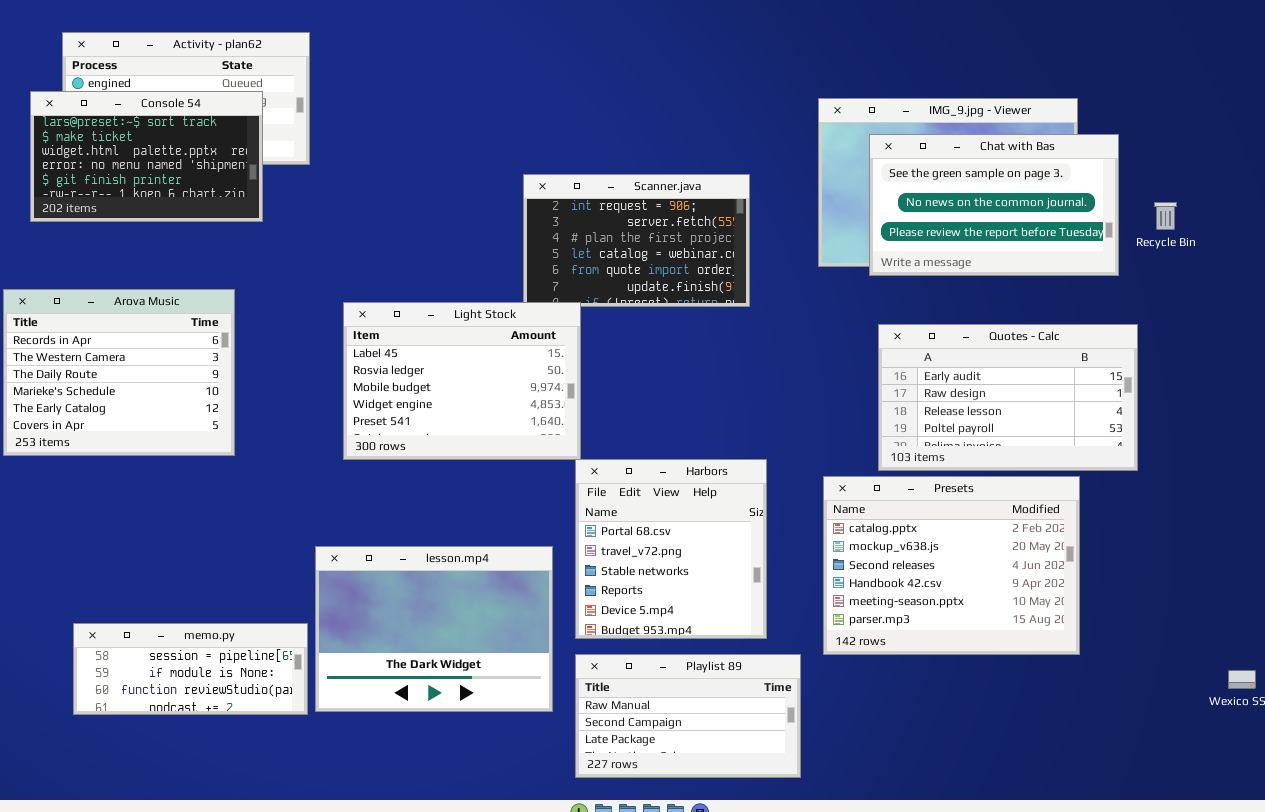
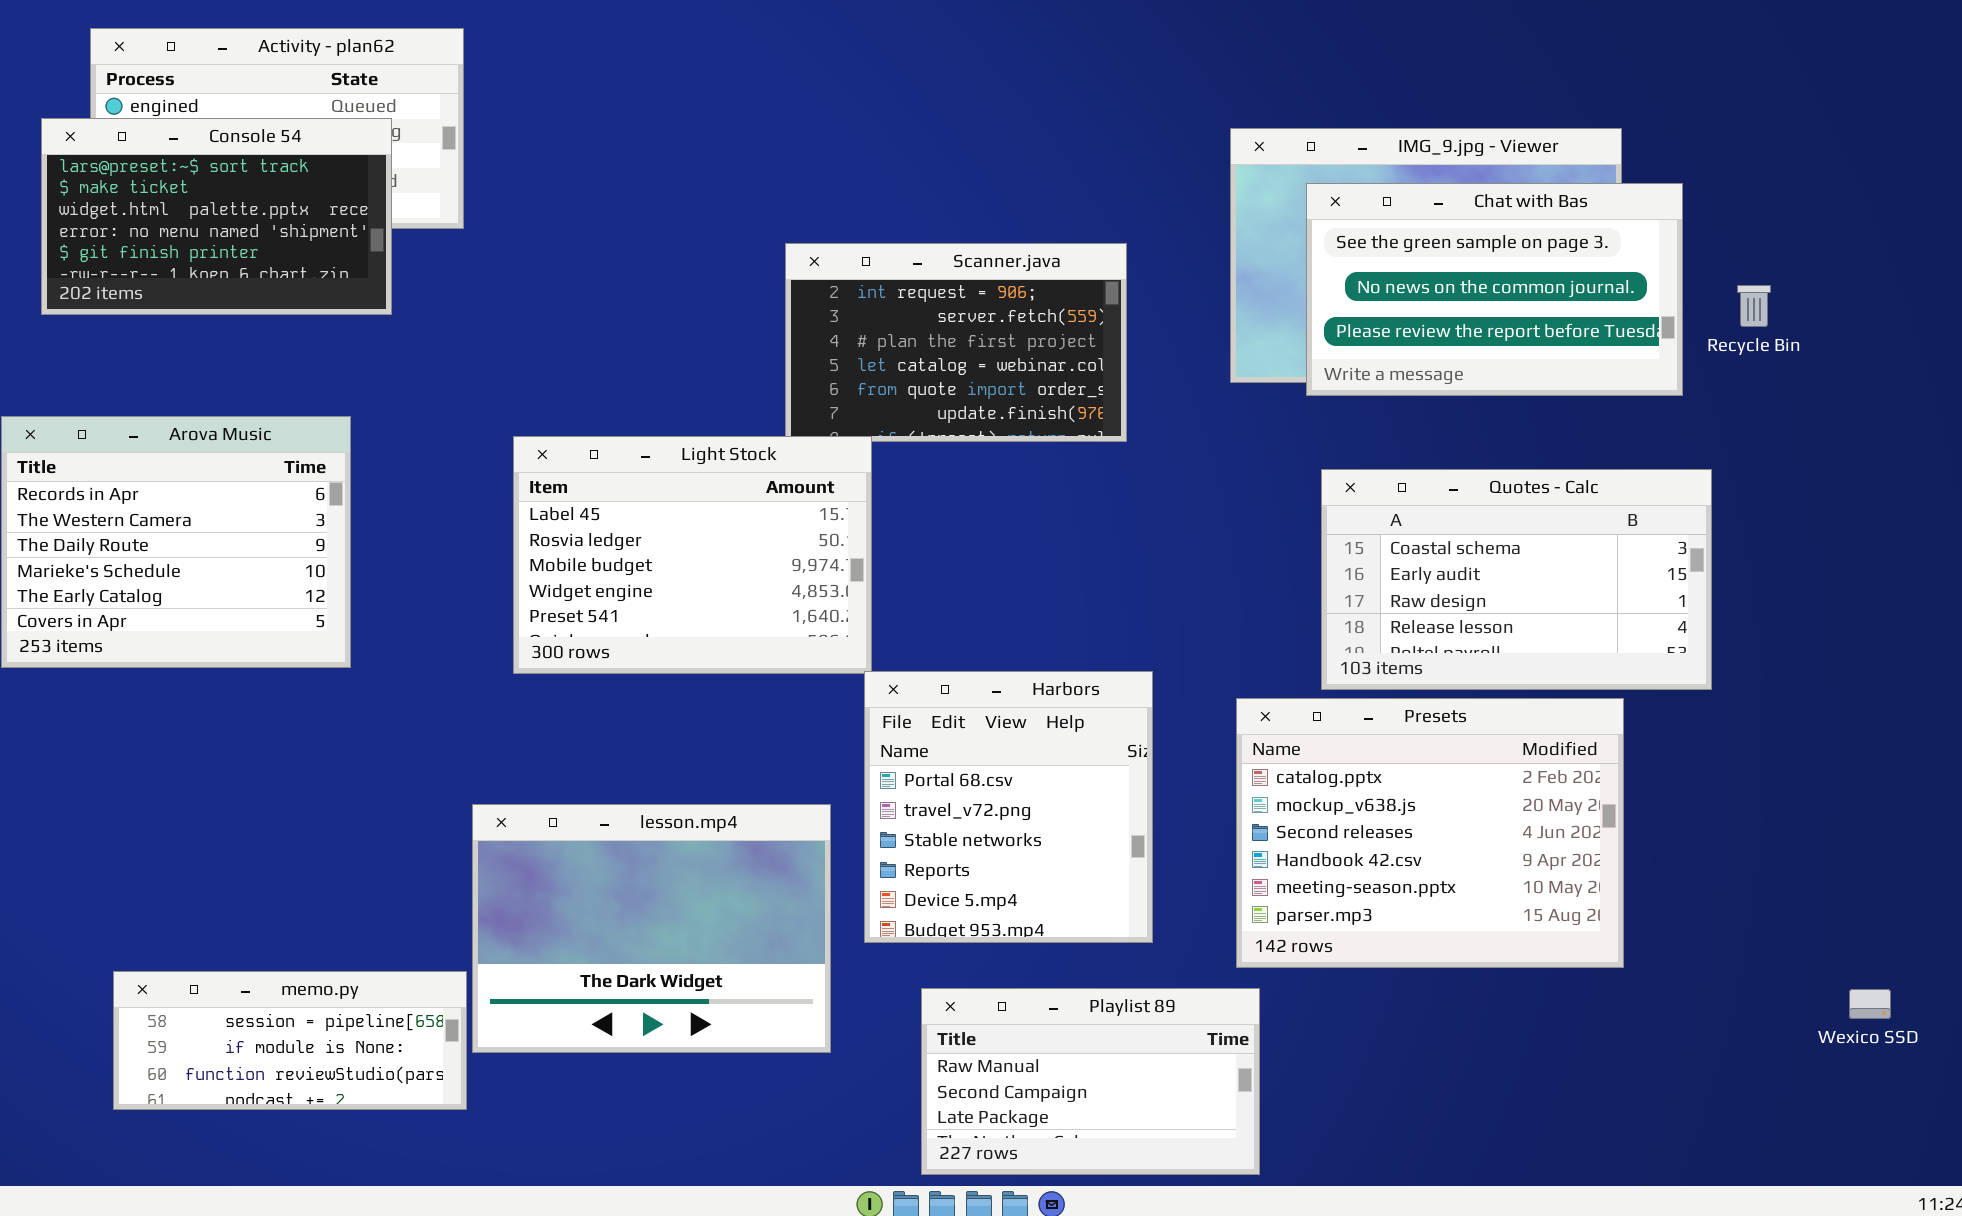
Quotes - Calc: [878,324,1138,471] -> [1321,469,1712,690], scrolled up 1 row
memo.py: [73,623,308,715] -> [113,971,467,1110], moved
Playlist 89: [575,654,801,778] -> [921,988,1260,1175], moved

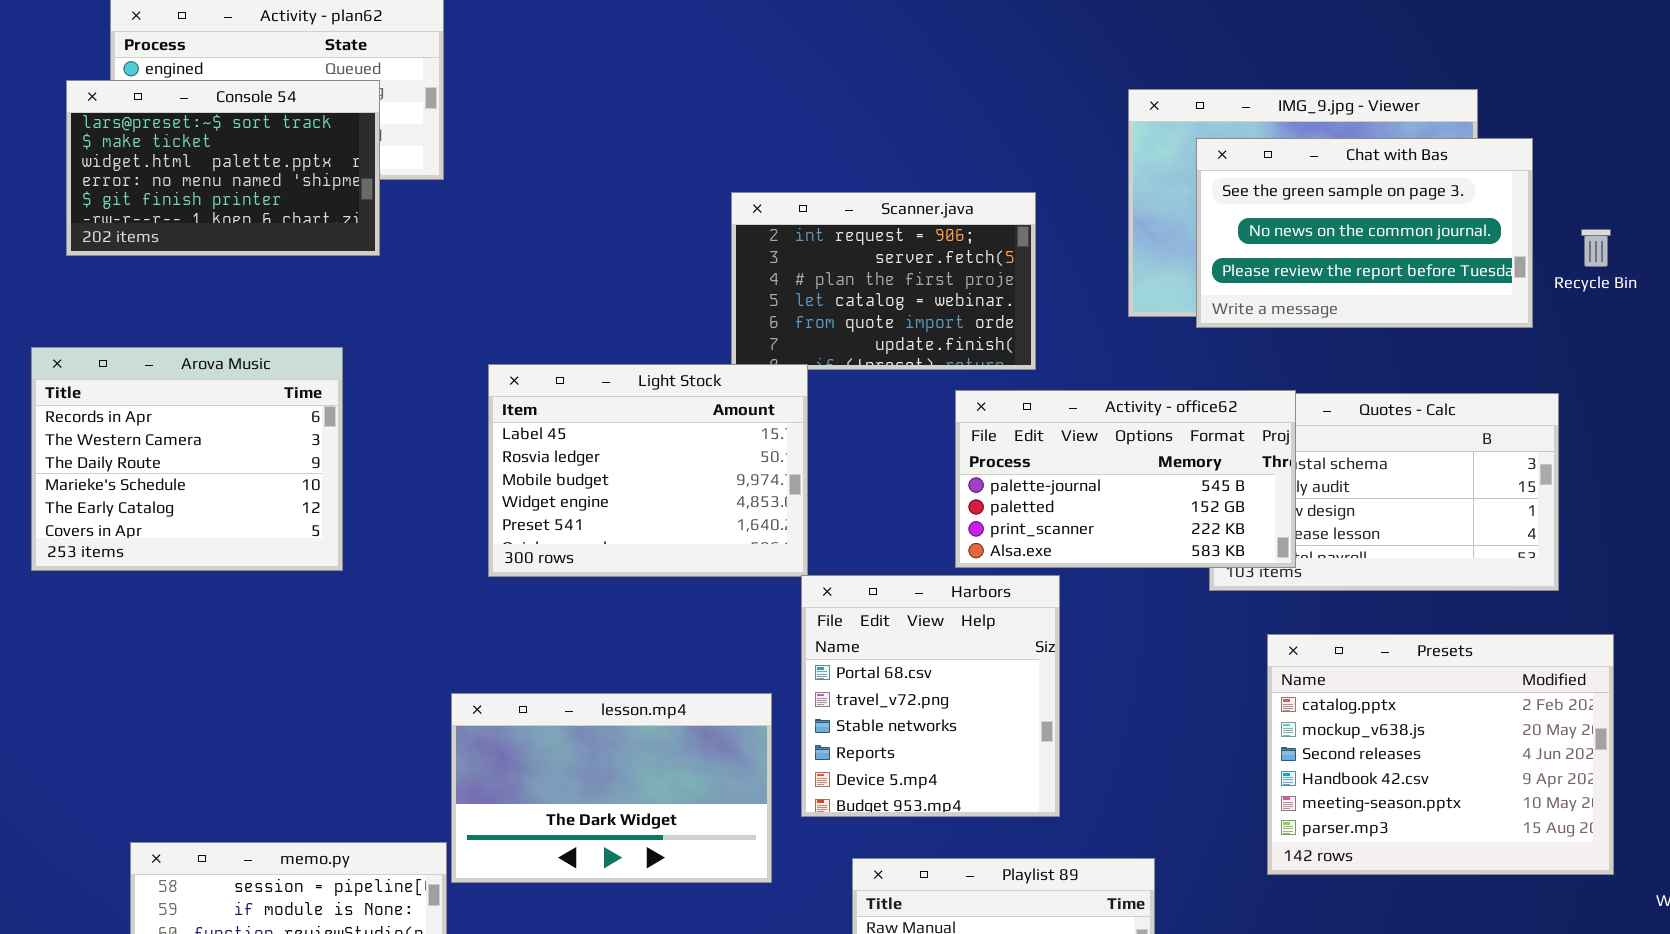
Activity - office62: none -> [955,390,1296,568], opened
Presets: [1236,698,1624,968] -> [1267,634,1614,875], moved
lesson.mp4: [472,804,831,1053] -> [451,693,772,883], resized

